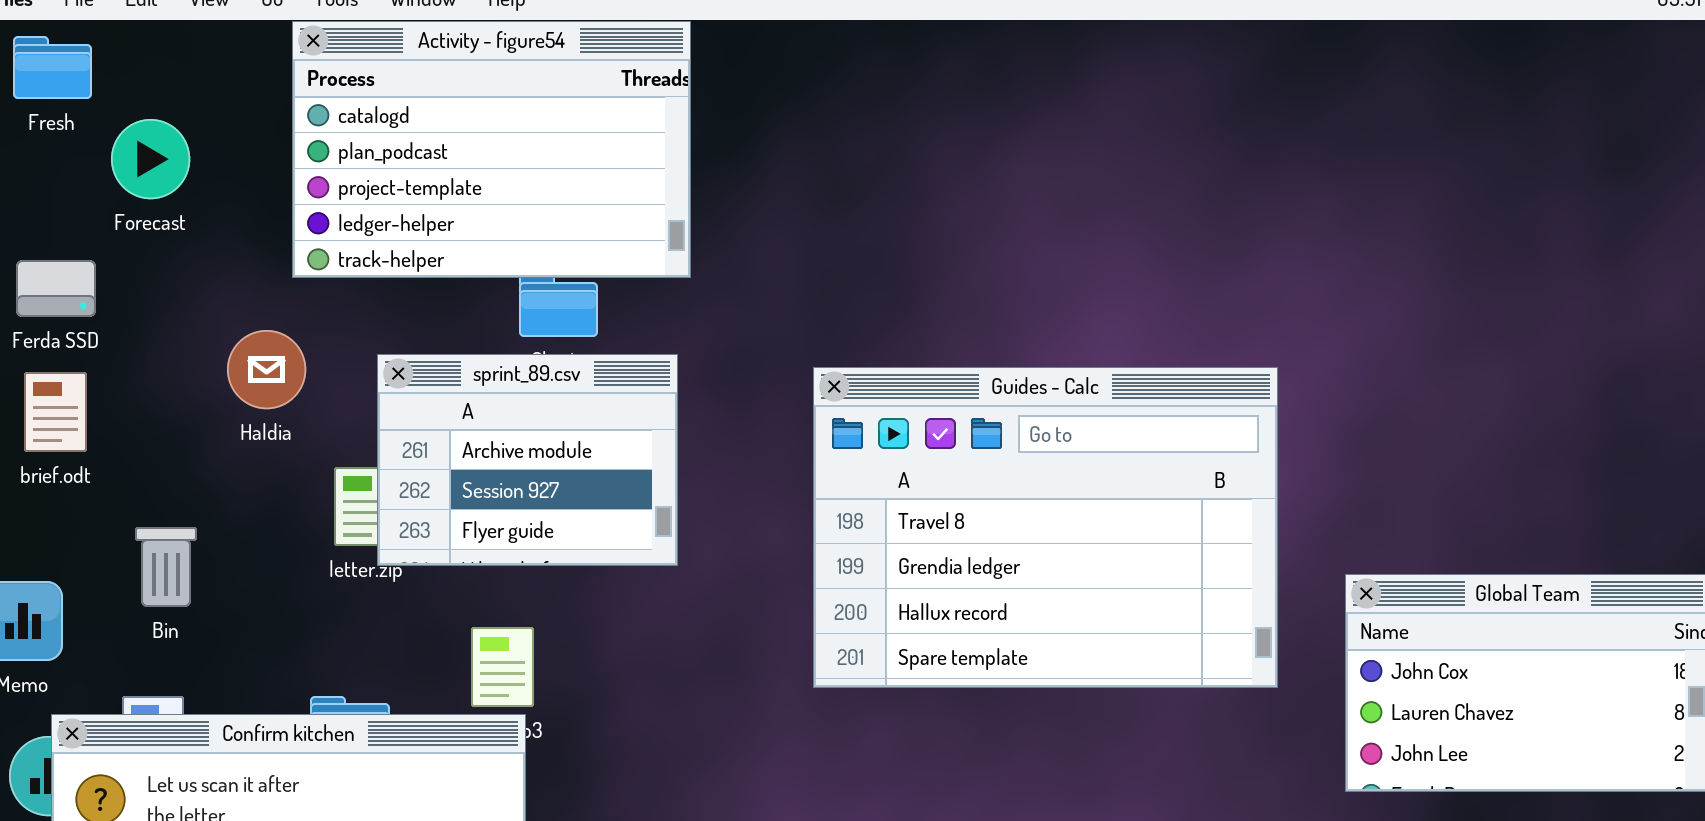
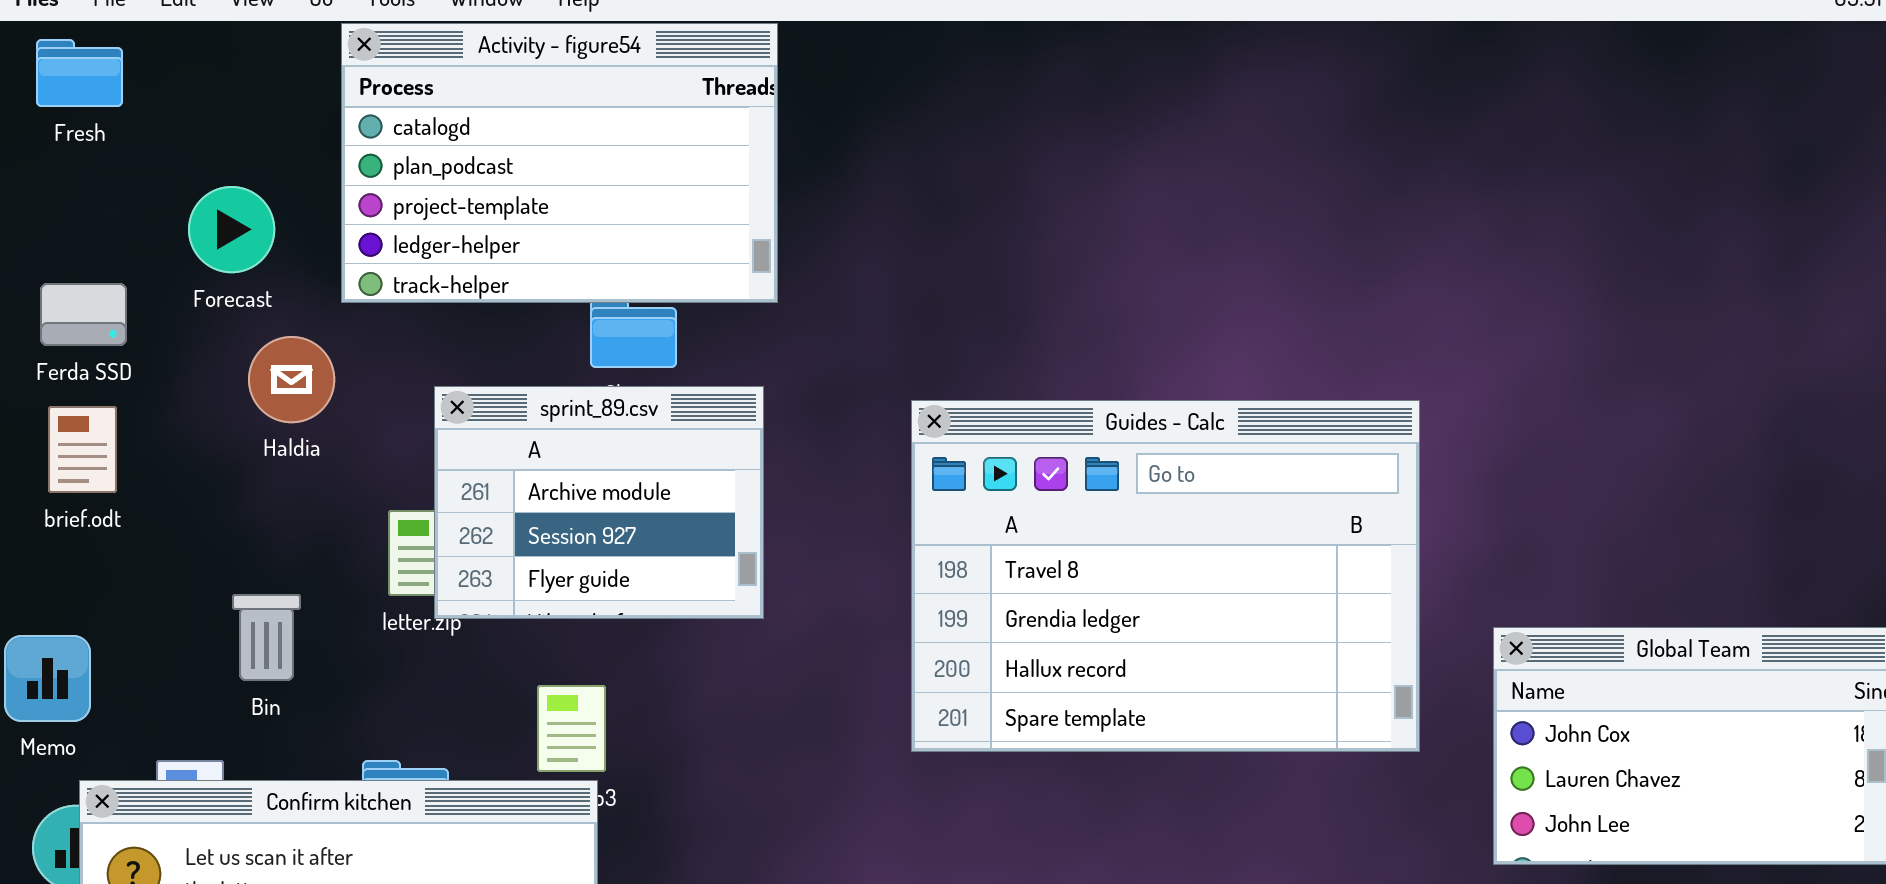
Forecast: [111,119,190,199] -> [188,186,275,273], moved
Haldia: [227,330,306,409] -> [248,336,335,423], moved
Bin: [135,527,197,607] -> [232,594,301,681], moved

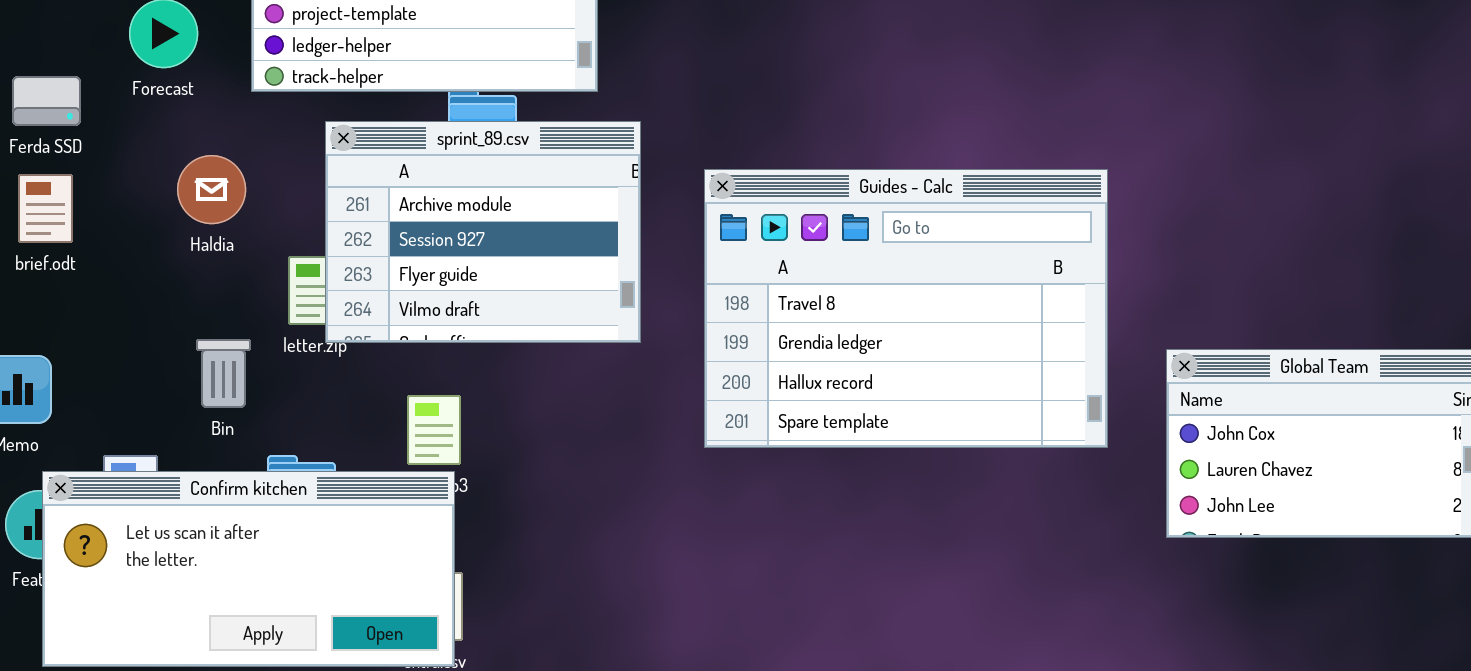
Haldia: [248,336,335,423] -> [177,155,246,224], moved
sprint_89.csv: [434,386,764,619] -> [325,121,641,343], resized
Bin: [232,594,301,681] -> [196,339,251,408], moved

